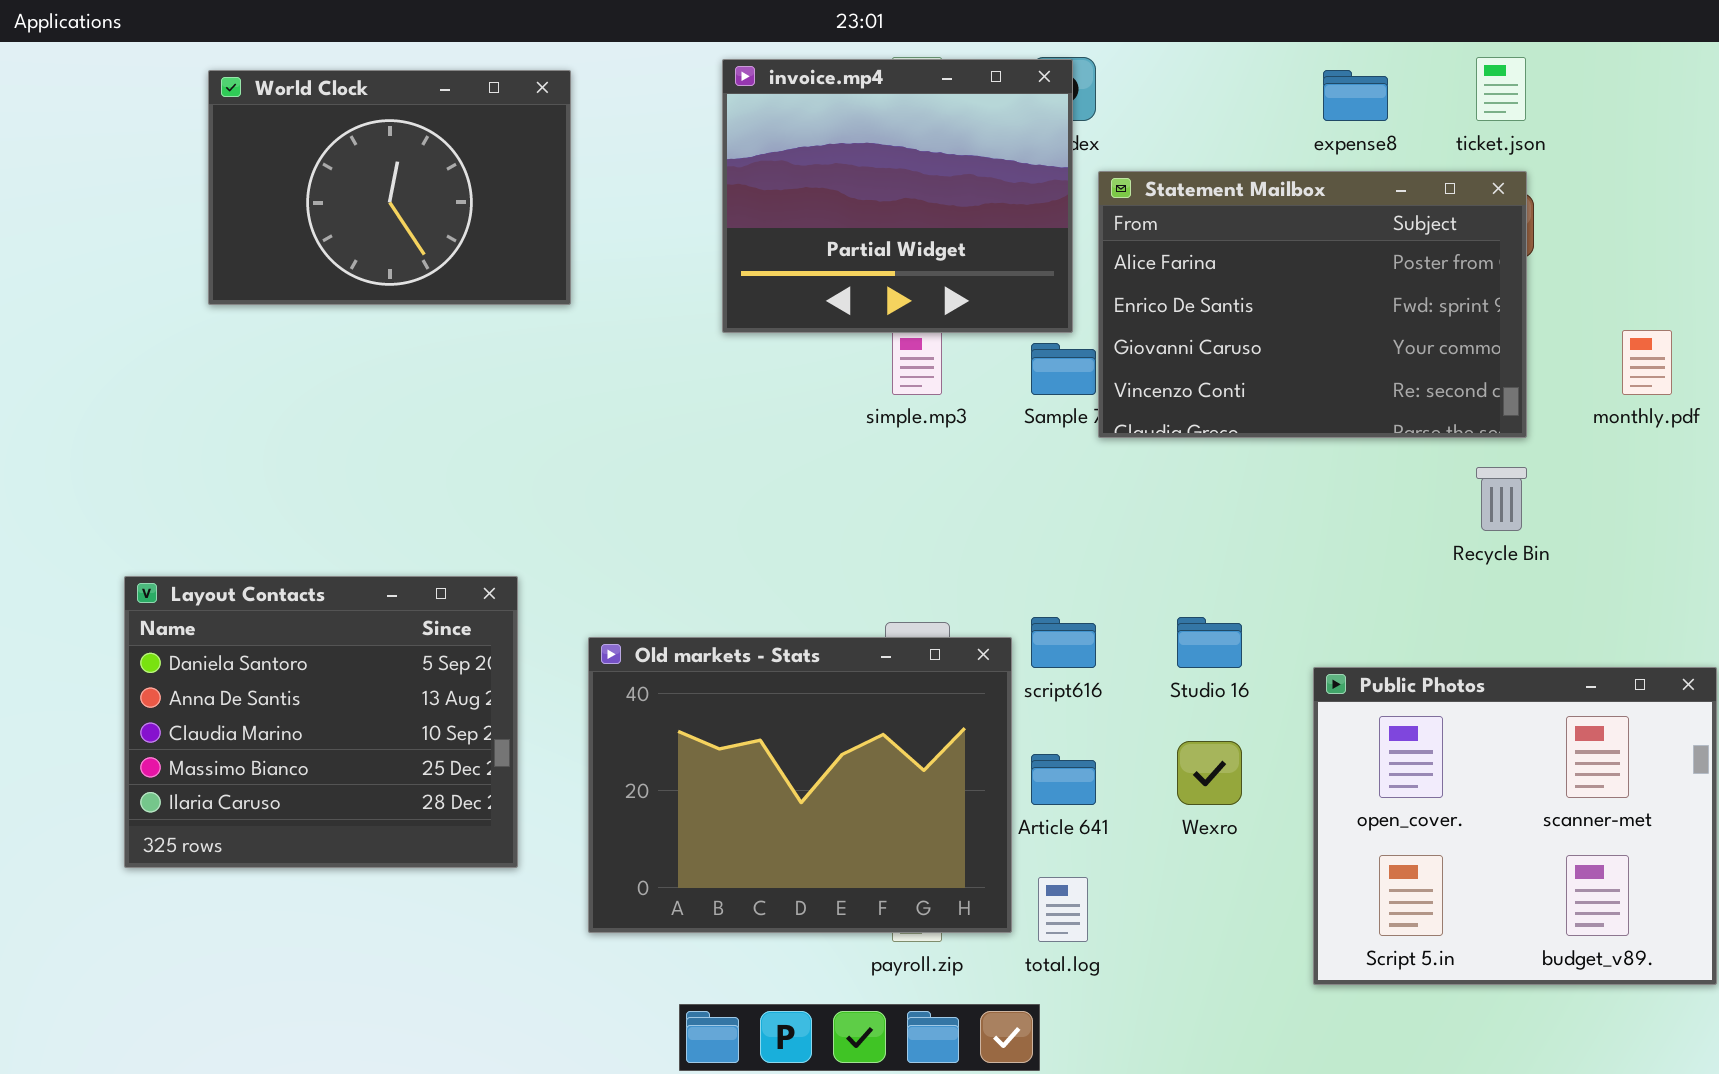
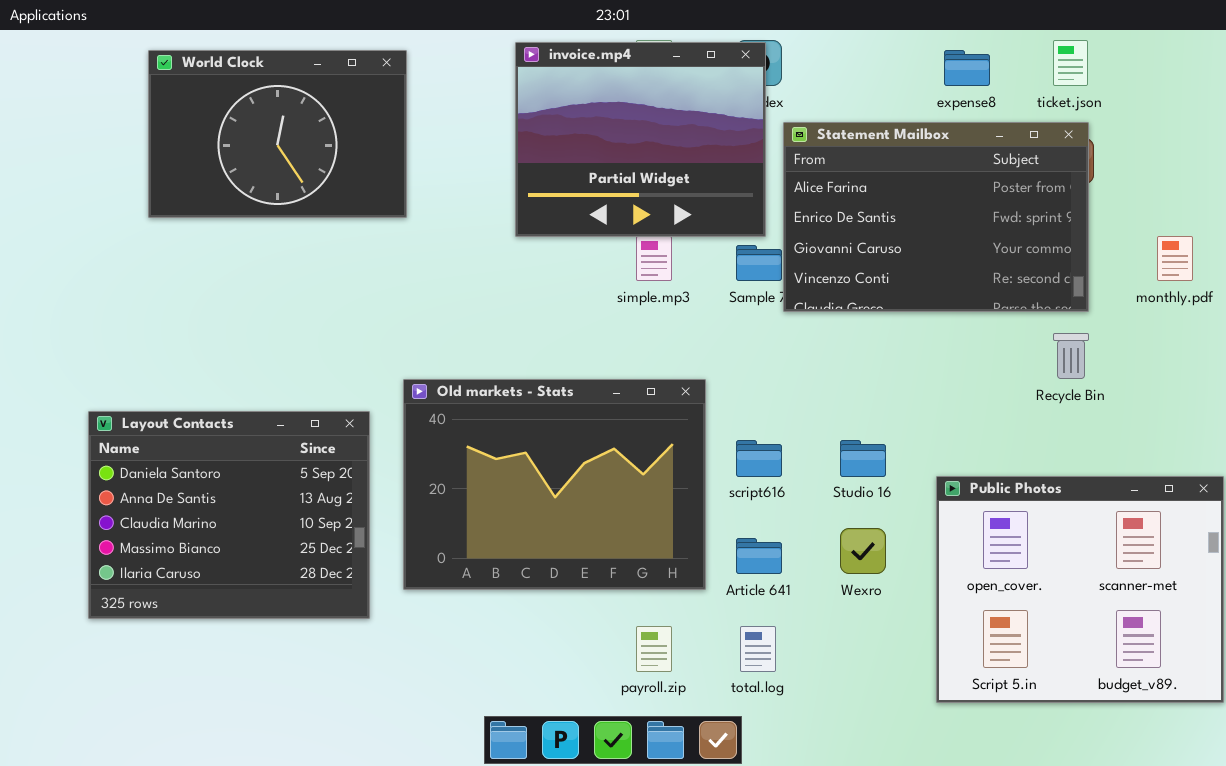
Old markets - Stats: [588,637,1012,933] -> [403,379,706,590], moved

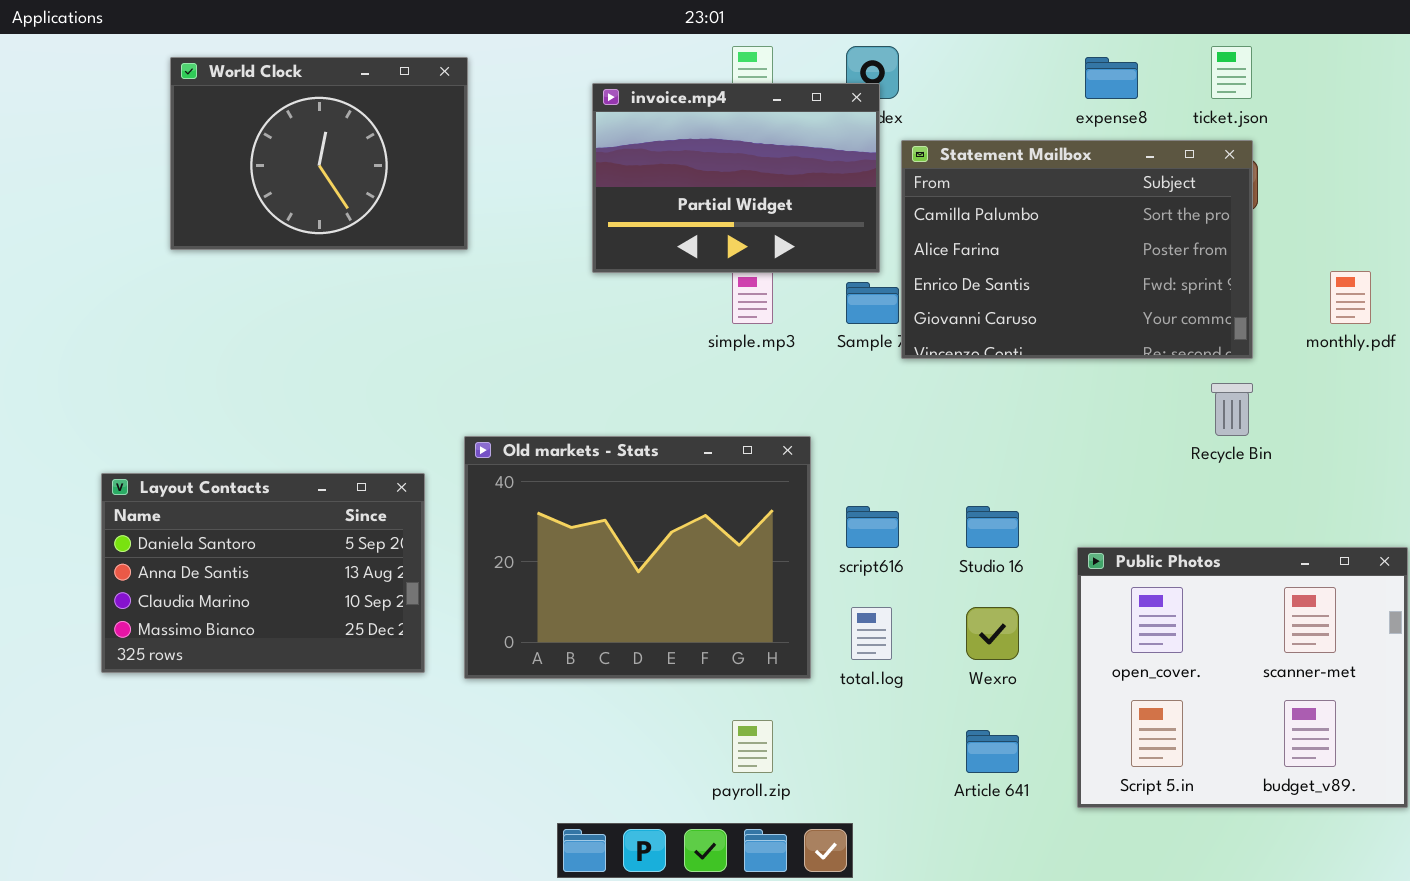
invoice.mp4: [515,42,766,237] -> [592,83,880,273], resized
Statement Mailbox: [783,122,1089,312] -> [901,140,1253,359], scrolled up 1 row
Layout Contacts: [88,411,370,619] -> [101,473,425,673], resized
Article 641: [736,538,782,574] -> [966,730,1019,773], moved
total.log: [740,626,776,672] -> [851,607,892,660], moved

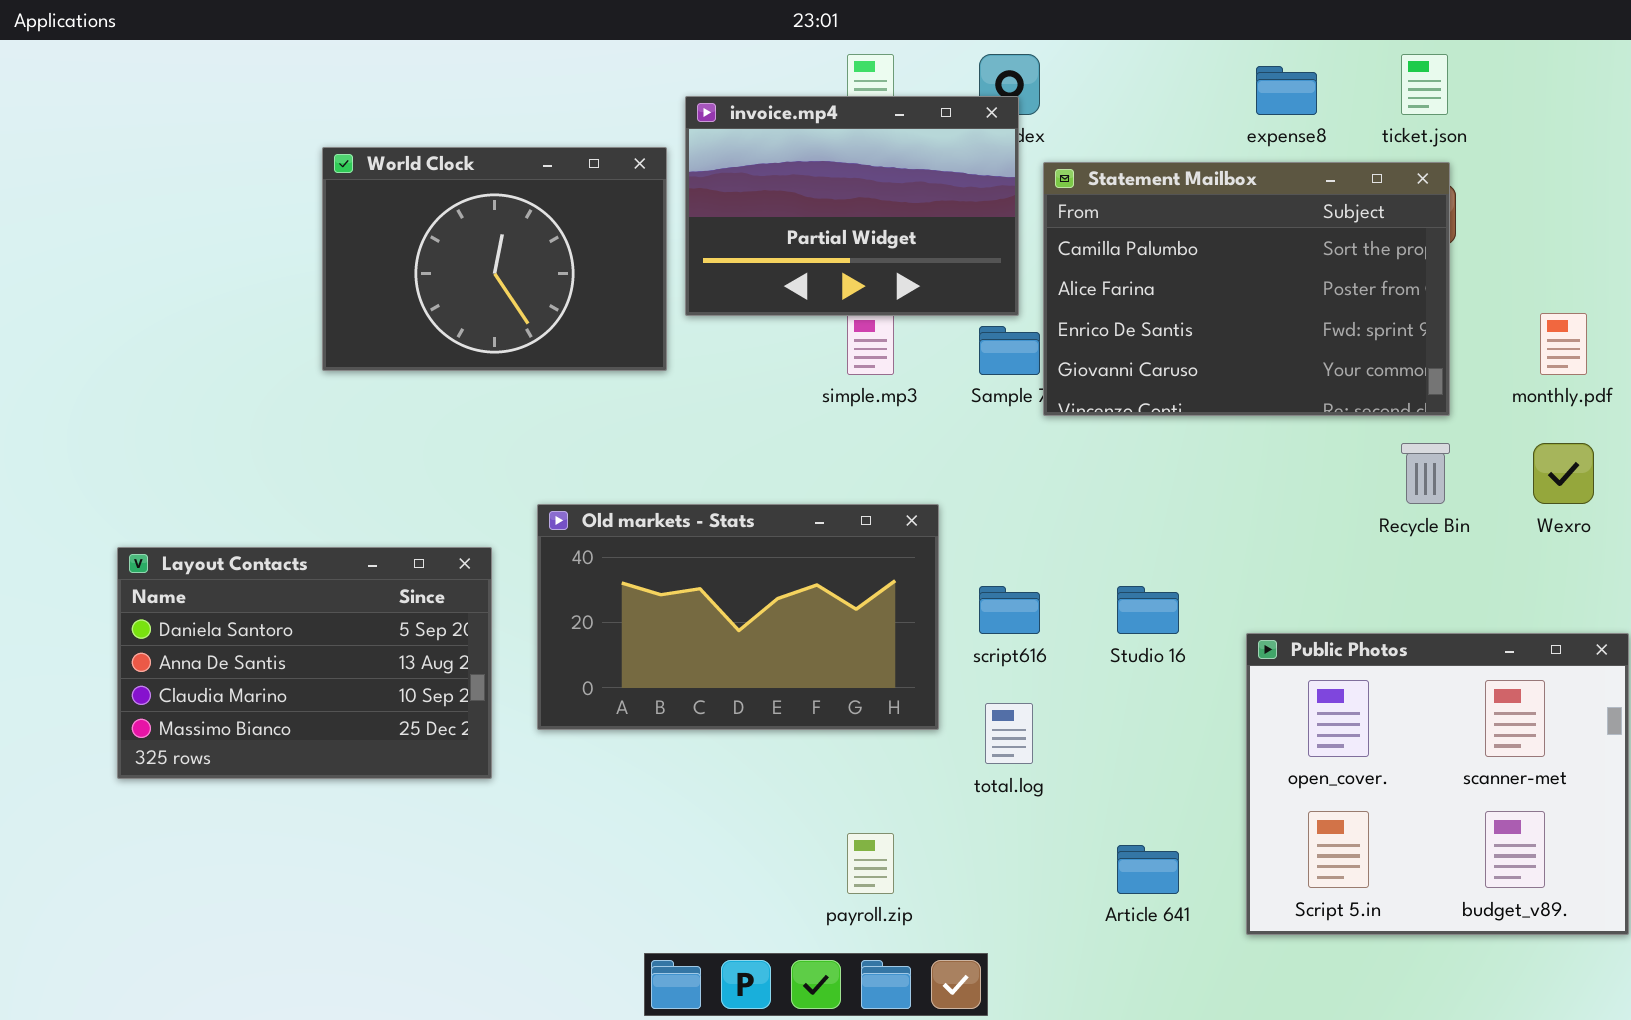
World Clock: [170,57,468,250] -> [322,147,667,371], moved
Old markets - Stats: [464,436,811,679] -> [537,504,939,730], resized
Wexro: [966,607,1019,660] -> [1533,443,1594,504], moved

